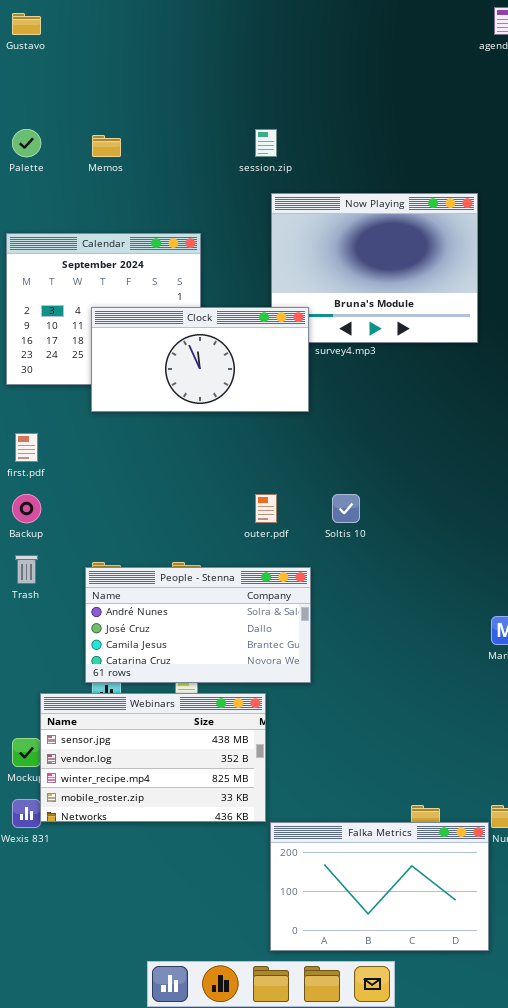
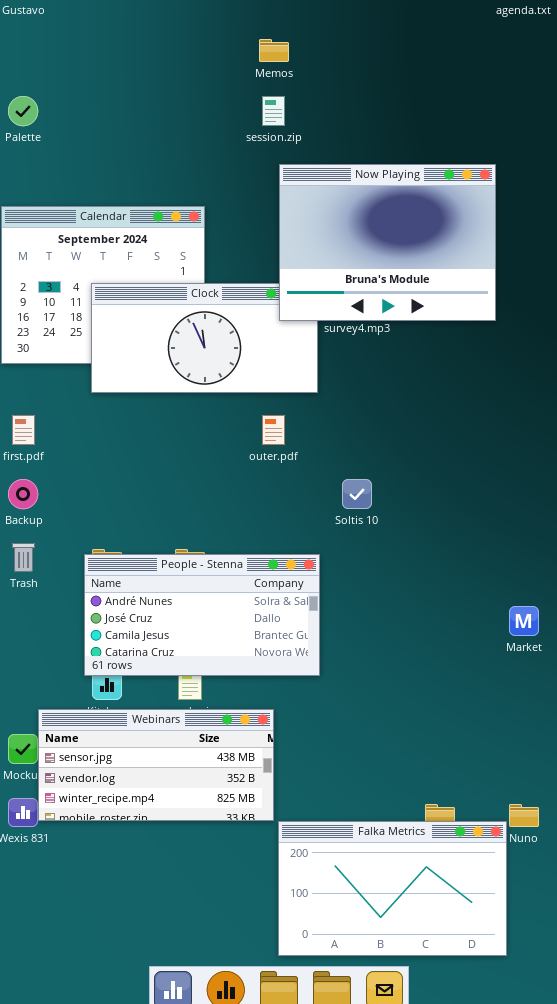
Memos: [92,135,121,157] -> [259,39,289,62], moved
Now Playing: [271,193,478,343] -> [279,164,496,321], raised
outer.pdf: [255,494,277,523] -> [262,415,285,445], moved
Webinars: [40,693,266,822] -> [38,709,274,821], resized

